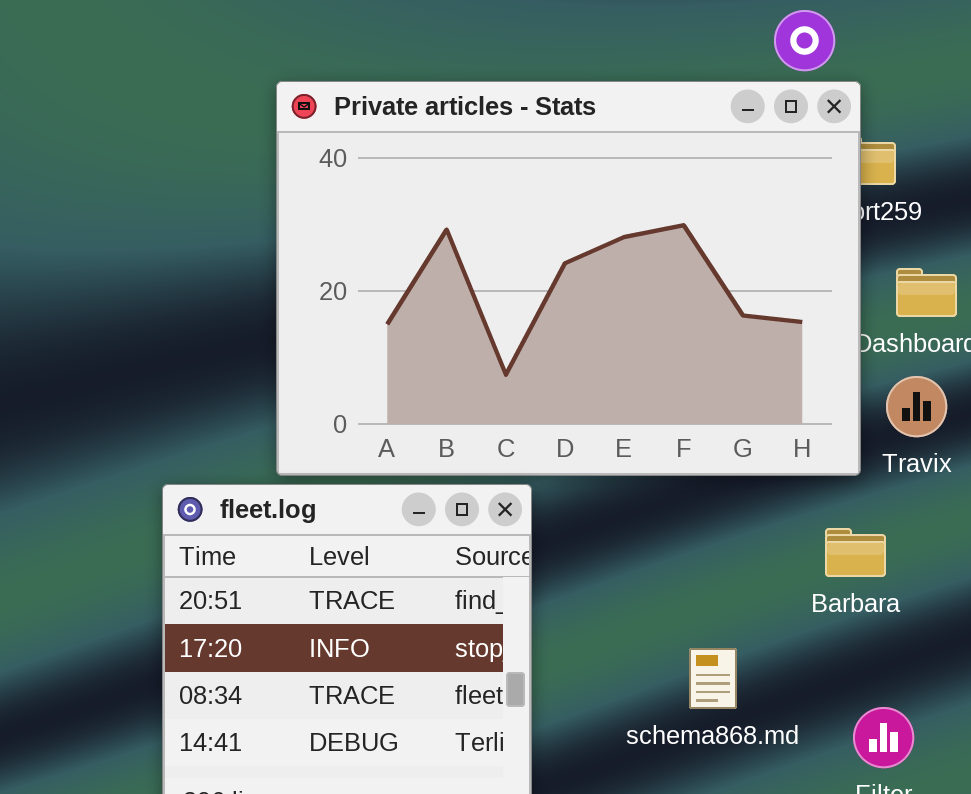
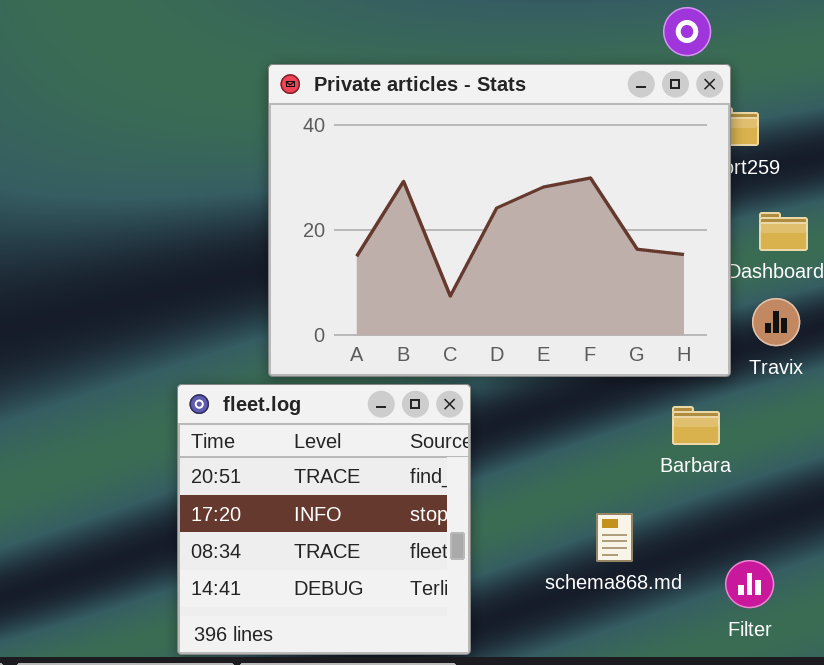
Barbara: [825,528,886,577] -> [672,406,720,445], moved

